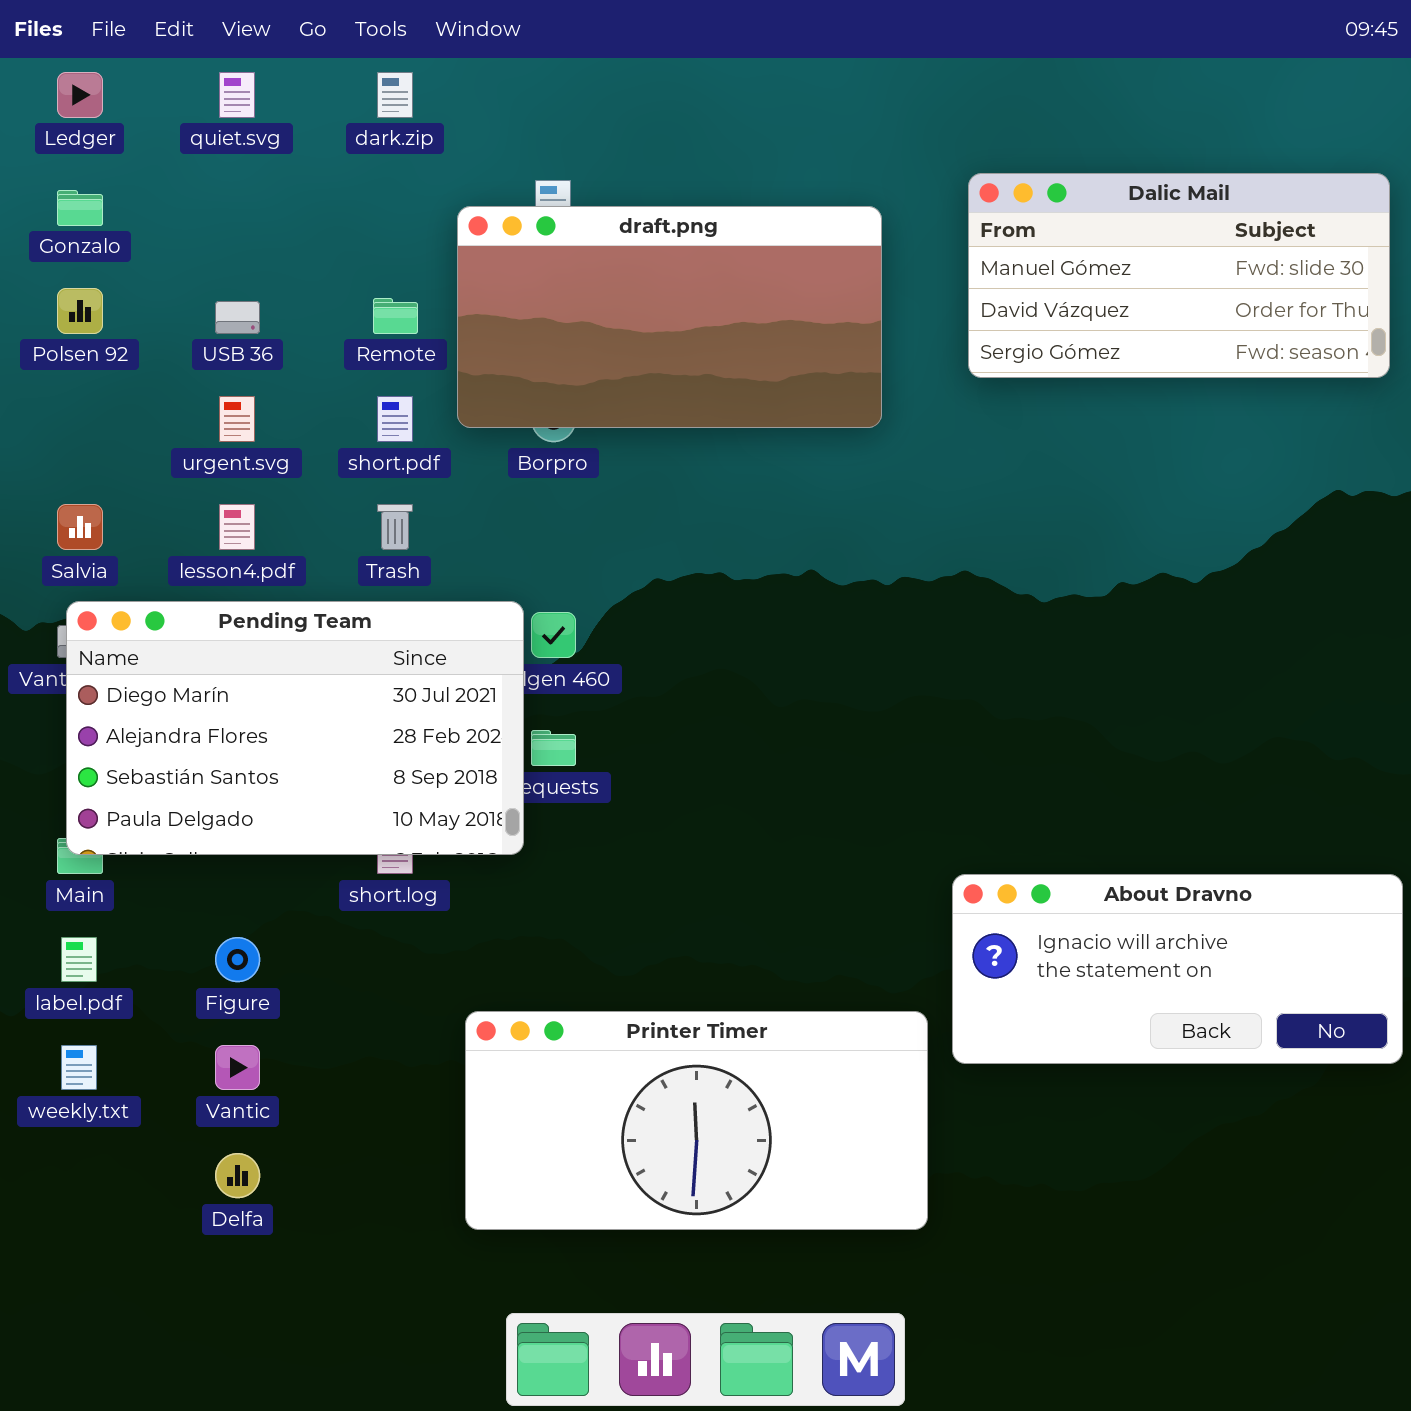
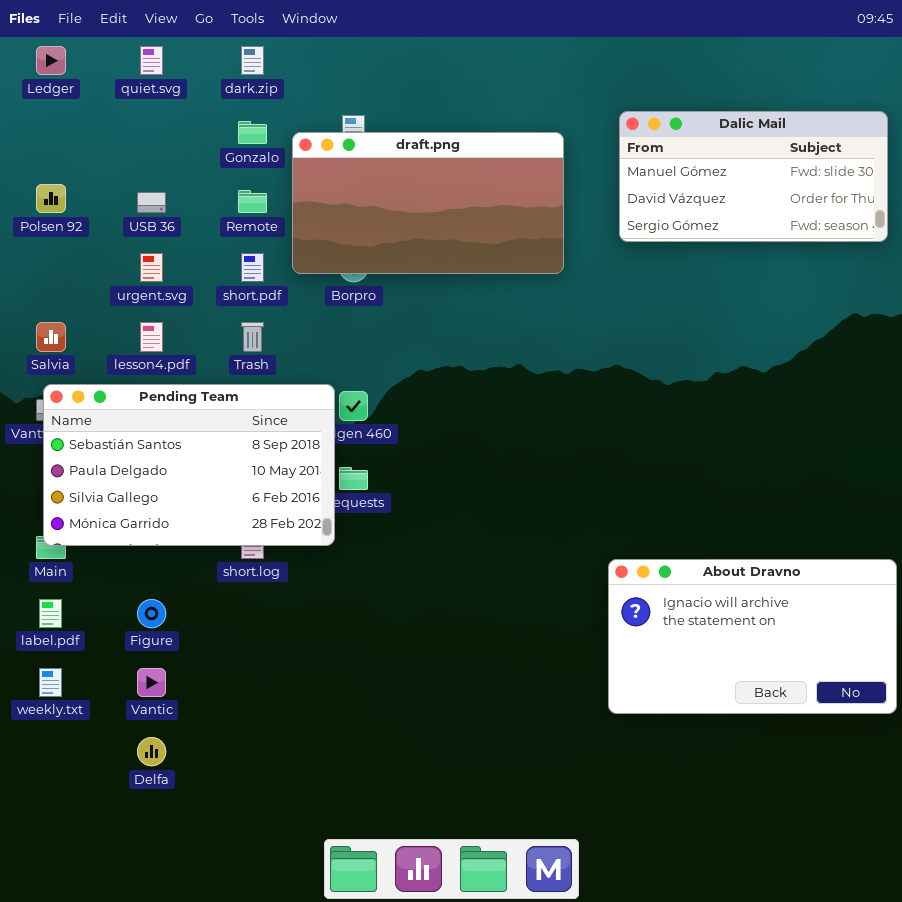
Gonzalo: [57,190,103,226] -> [238,121,267,144], moved
Pending Team: [66,601,524,855] -> [43,384,335,546], scrolled down 2 rows
About Dravno: [952,874,1403,1064] -> [608,559,897,714], resized
Printer Timer: [465,1011,928,1230] -> none, closed

